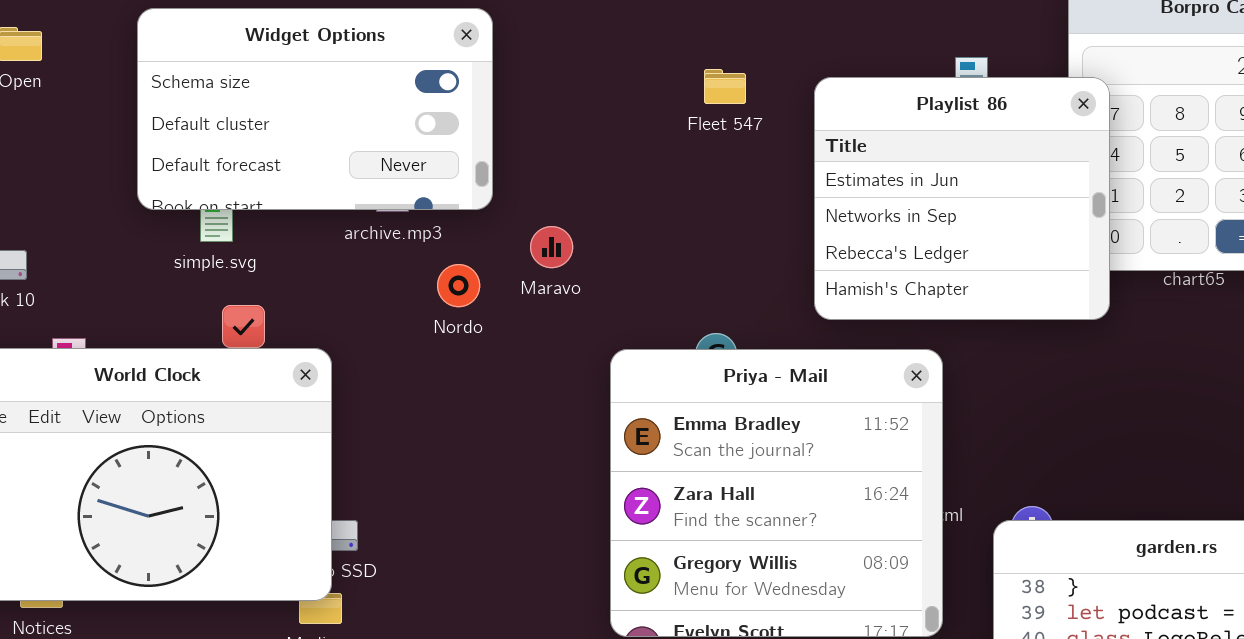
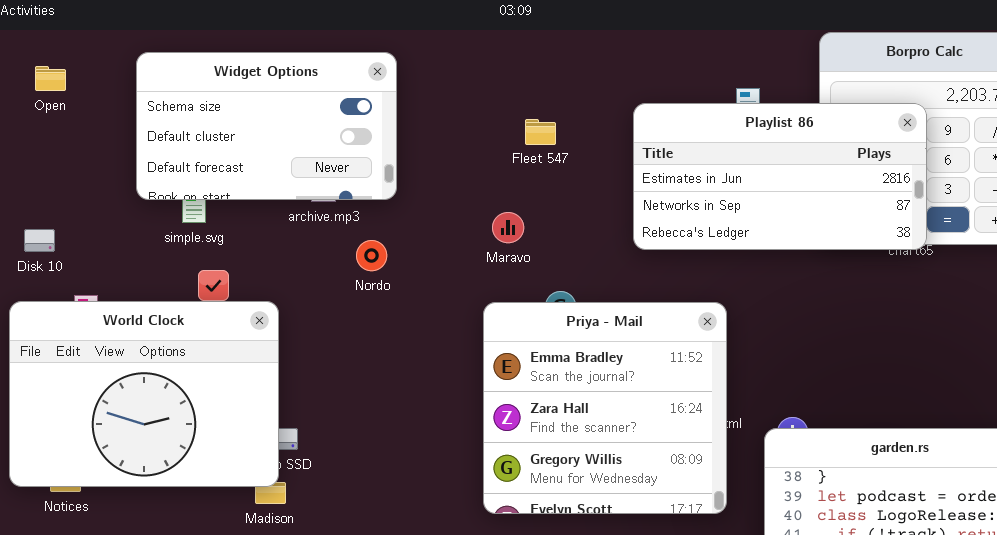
Fleet 547: [704,69,746,104] -> [525,119,556,145], moved
Playlist 86: [814,77,1110,320] -> [633,103,927,250], resized
Maravo: [530,226,573,268] -> [492,212,524,243], moved

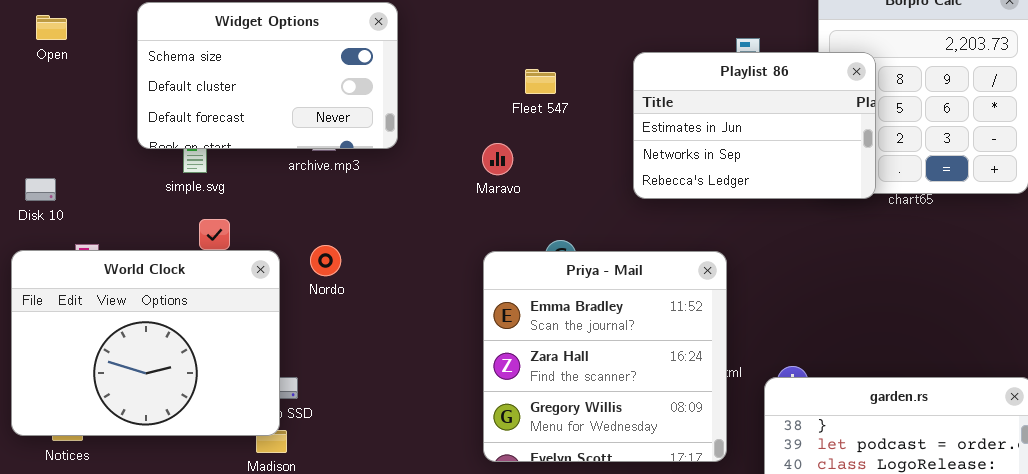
Playlist 86: [633,103,927,250] -> [633,52,876,199], resized
Maravo: [492,212,524,243] -> [482,143,513,175], moved
Nordo: [356,240,387,271] -> [310,245,341,276], moved

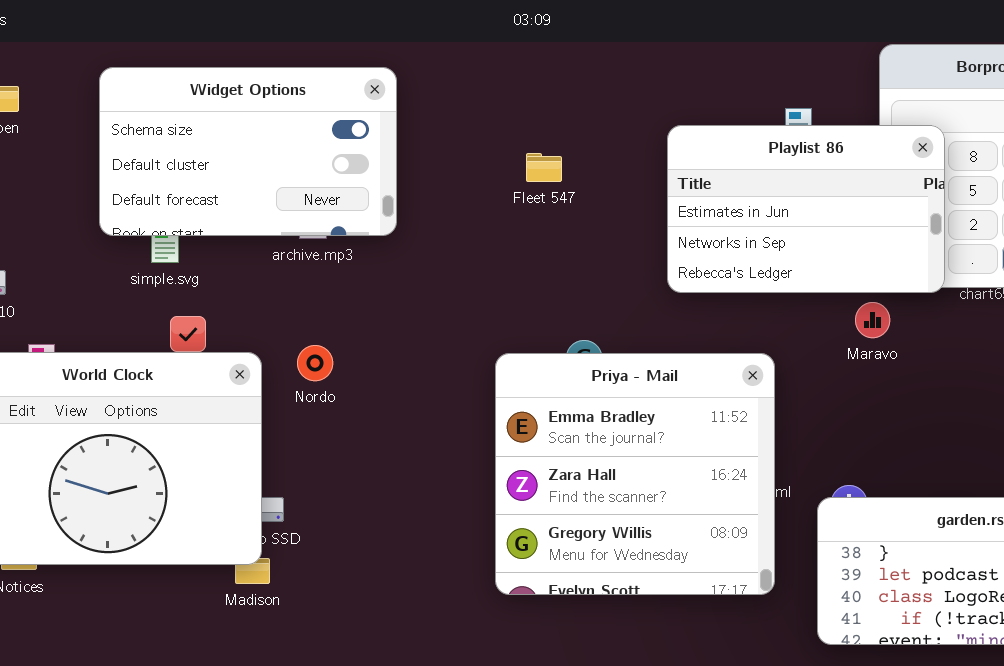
Fleet 547: [525,69,556,94] -> [526,153,562,182], moved
Maravo: [482,143,513,175] -> [855,302,890,338], moved

